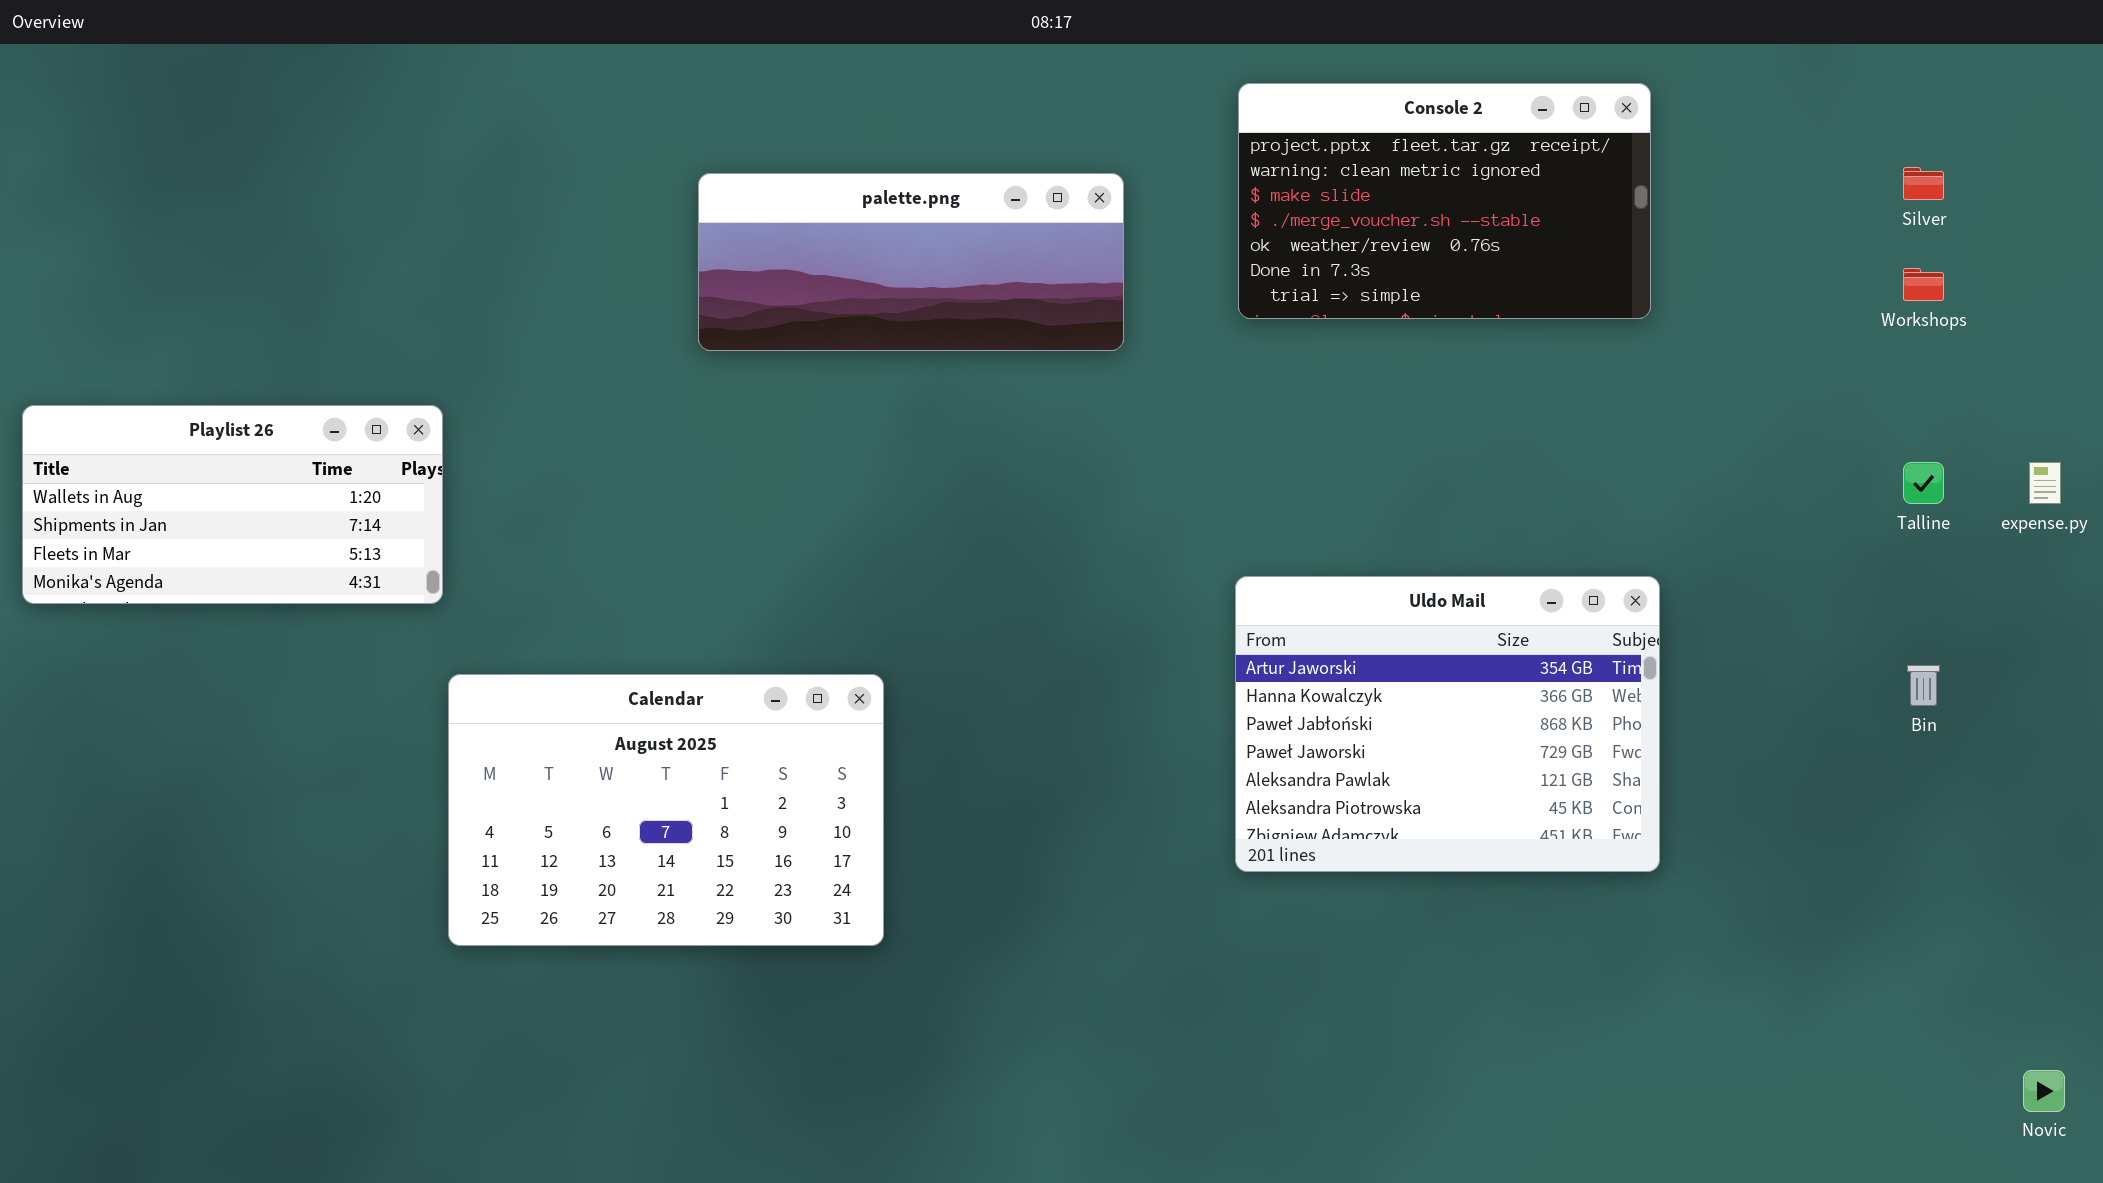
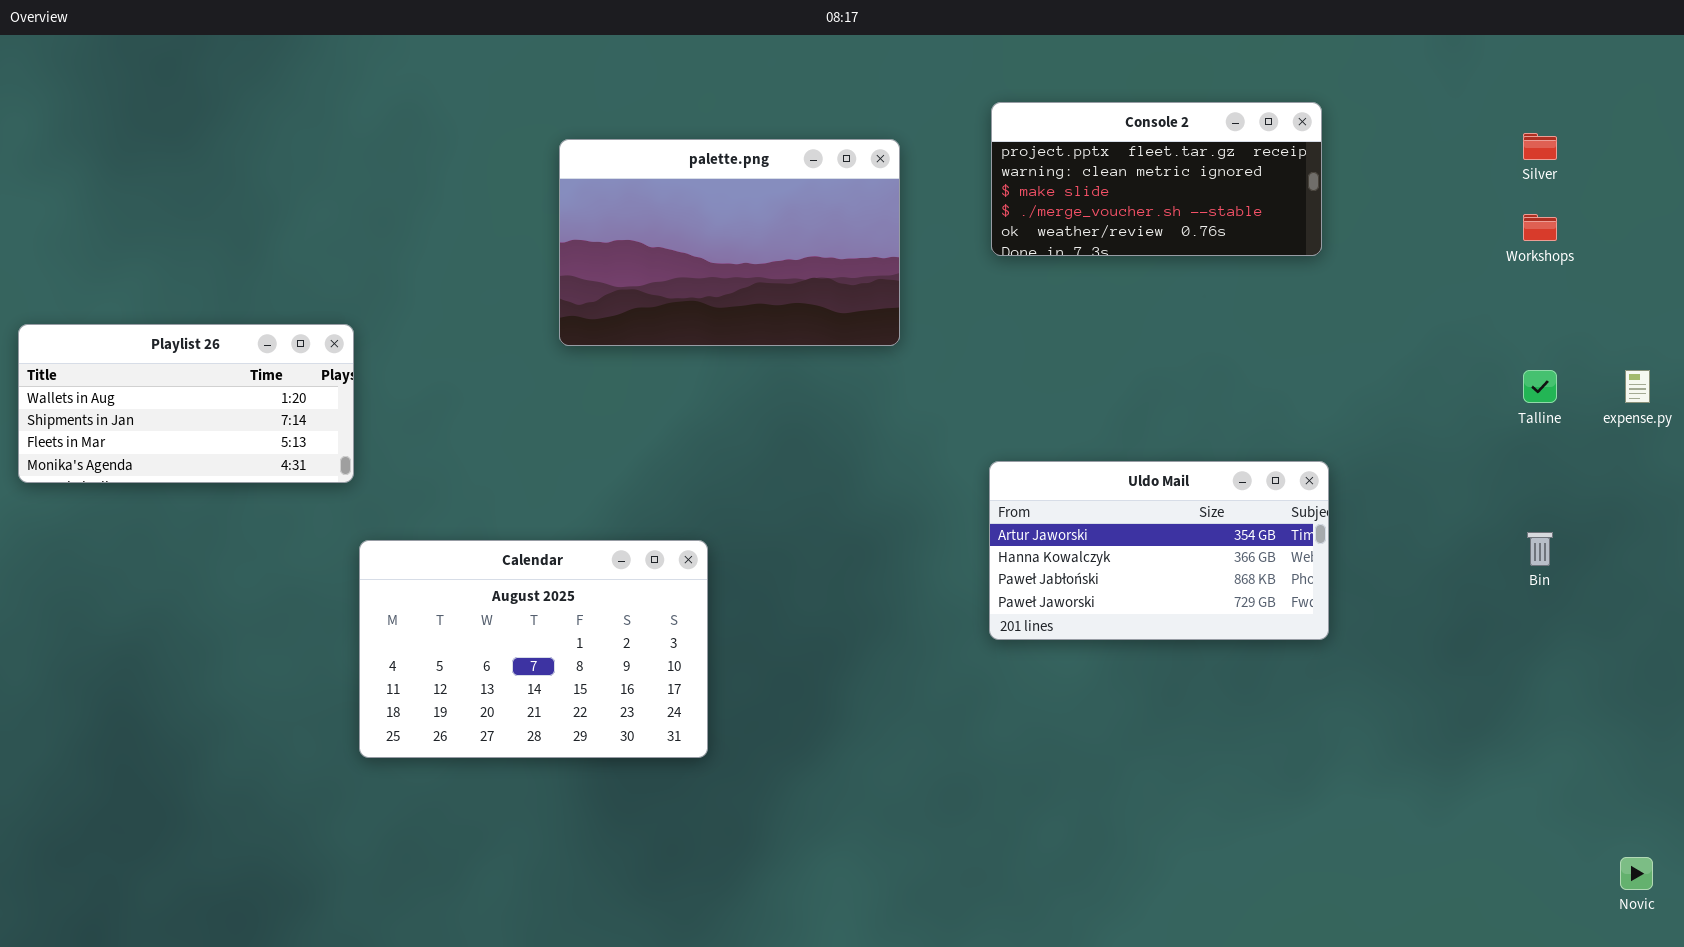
Console 2: [1238,83,1651,319] -> [991,102,1322,256], resized
palette.png: [698,173,1124,351] -> [559,139,900,346], resized
Uldo Mail: [1235,576,1660,872] -> [989,461,1329,640], resized

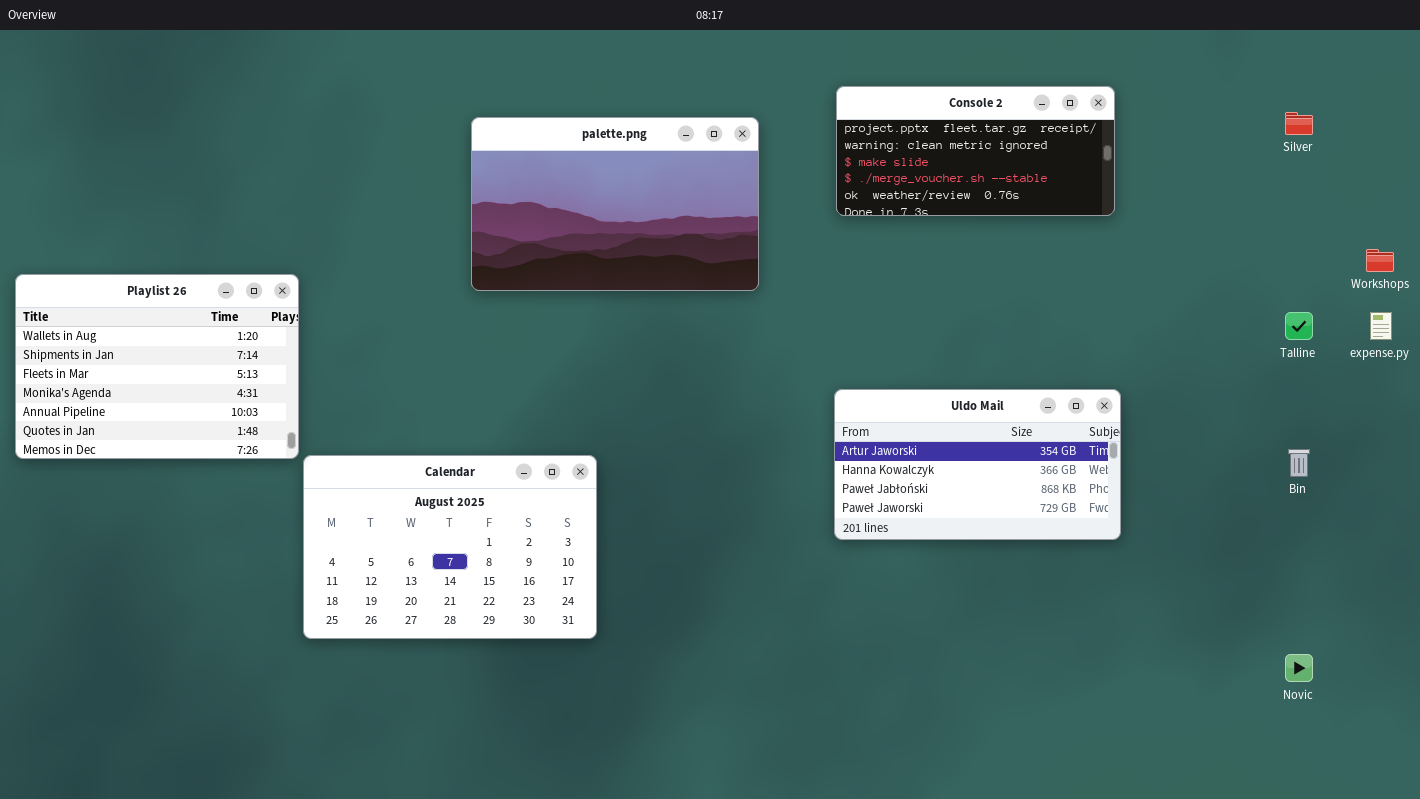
Workshops: [1523,214,1557,241] -> [1366,249,1394,272], moved
Playlist 26: [18,324,354,483] -> [15,274,299,459], resized
Novic: [1620,857,1653,890] -> [1285,654,1313,682], moved

